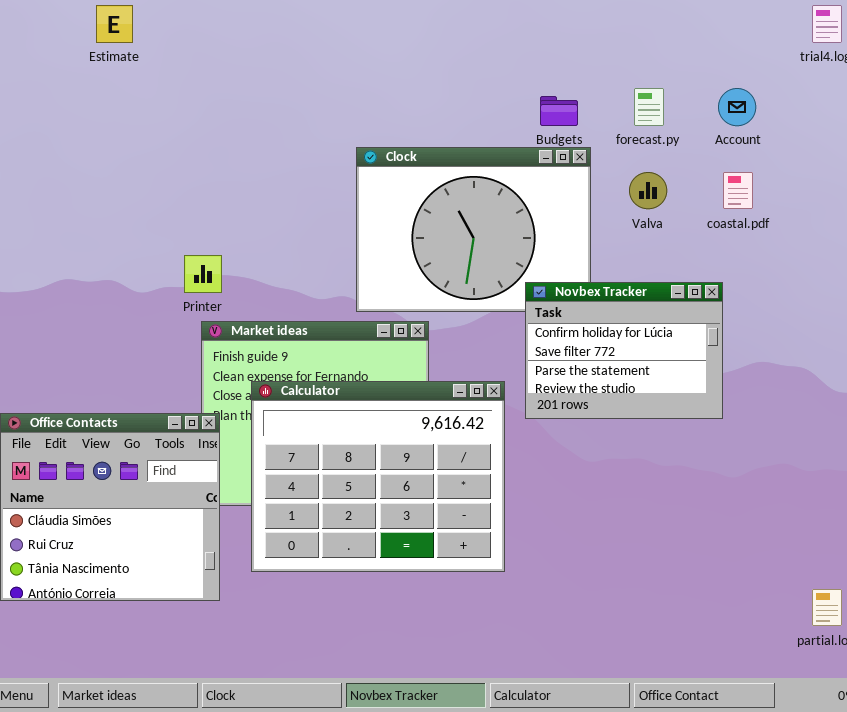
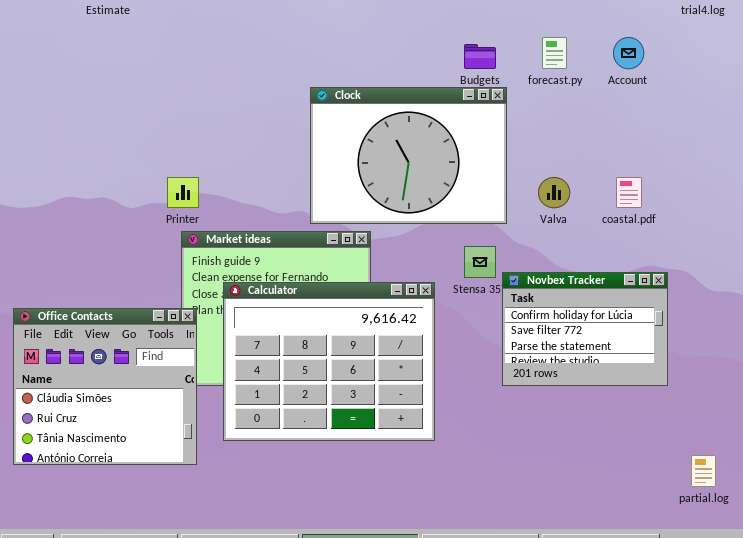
Valva: [629,172,667,209] -> [538,177,570,208], moved
coastal.pdf: [723,172,753,209] -> [616,177,642,208], moved
Novbex Tracker: [525,282,723,419] -> [502,272,668,386], moved

